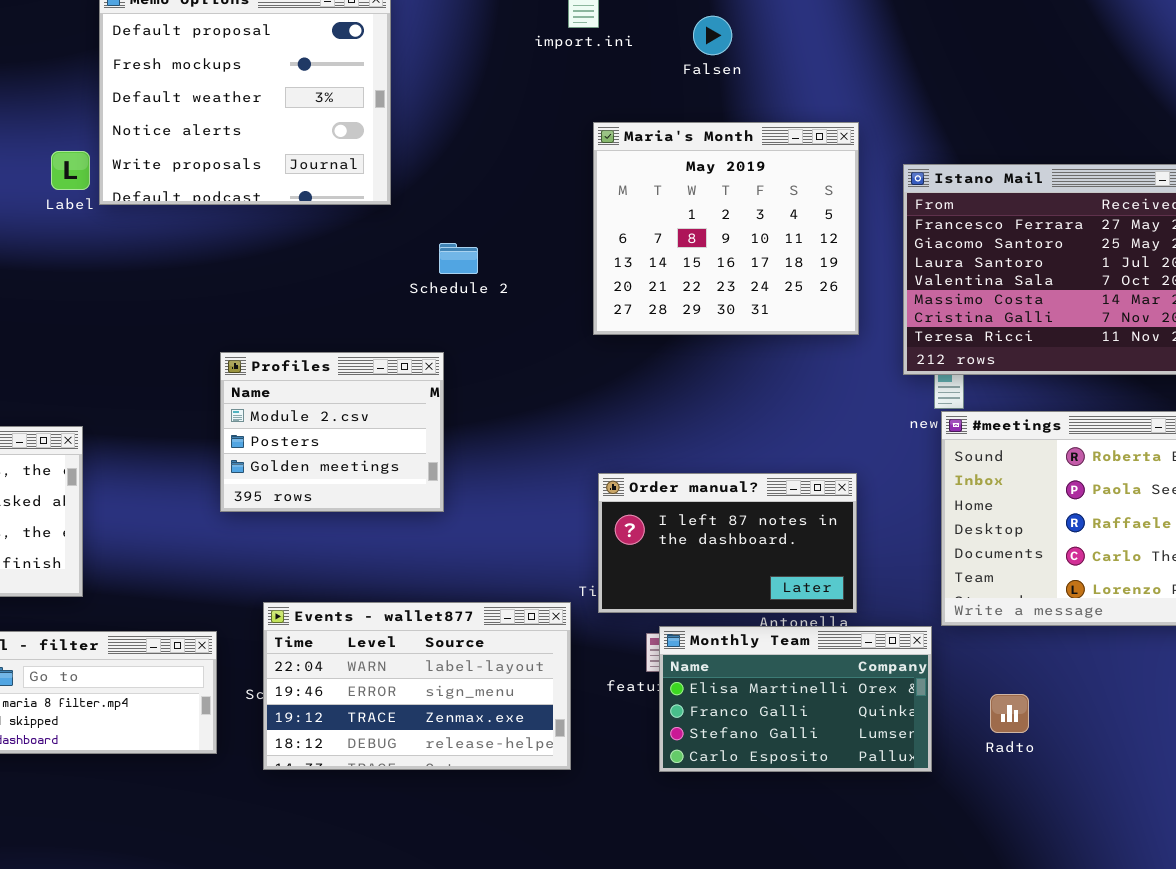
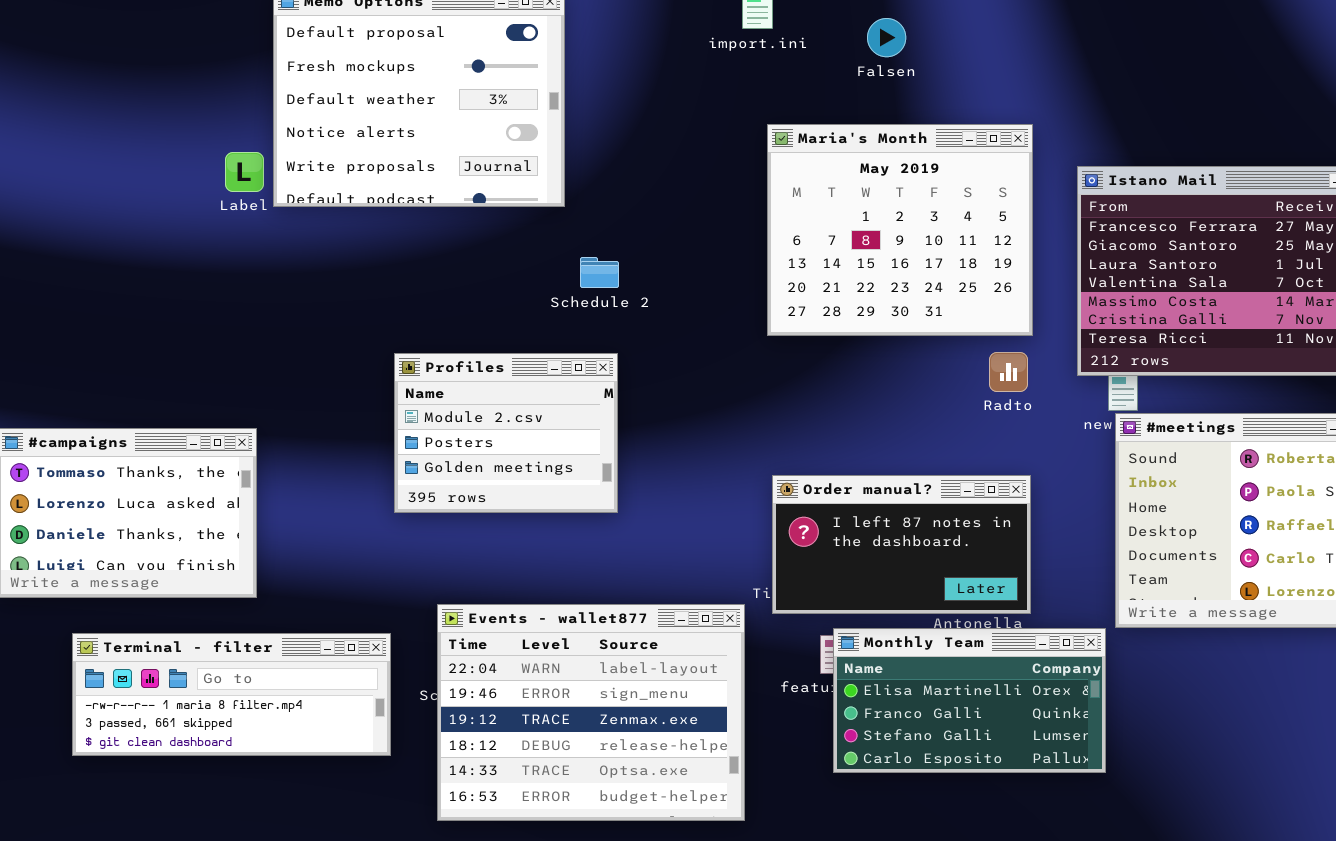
Schedule 2: [439,243,478,274] -> [580,257,619,288], moved
Events - wallet877: [263,602,571,770] -> [437,604,745,821], resized
Radto: [990,694,1029,733] -> [989,352,1028,392], moved

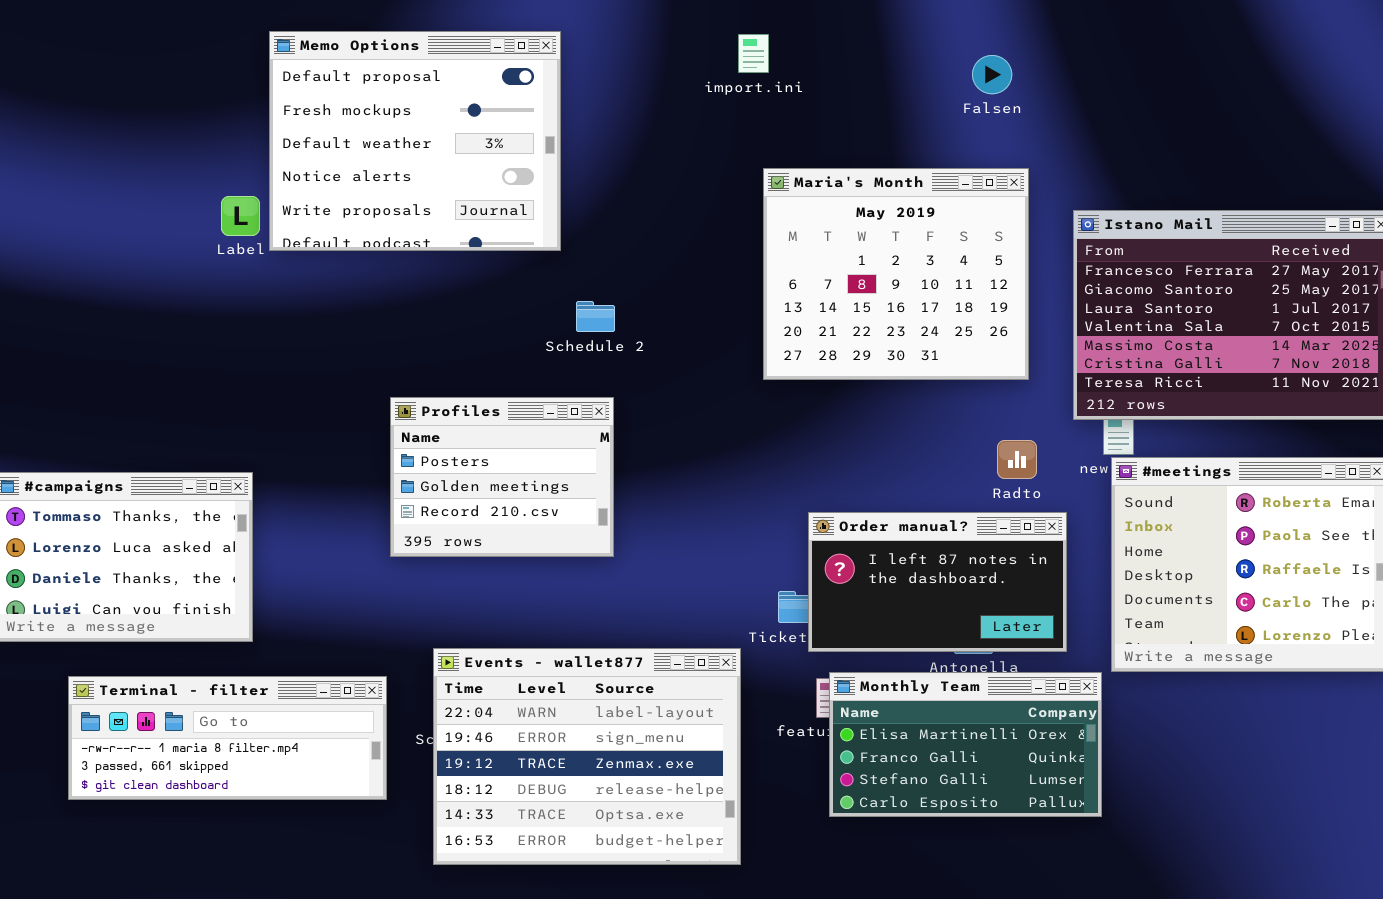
Falsen: [867,18,906,57] -> [972,55,1012,94], moved
Radto: [989,352,1028,392] -> [997,440,1037,479], moved
Profiles: [394,353,618,513] -> [390,397,614,557], scrolled down 1 row
Order manual?: [772,475,1031,614] -> [808,512,1067,652], moved

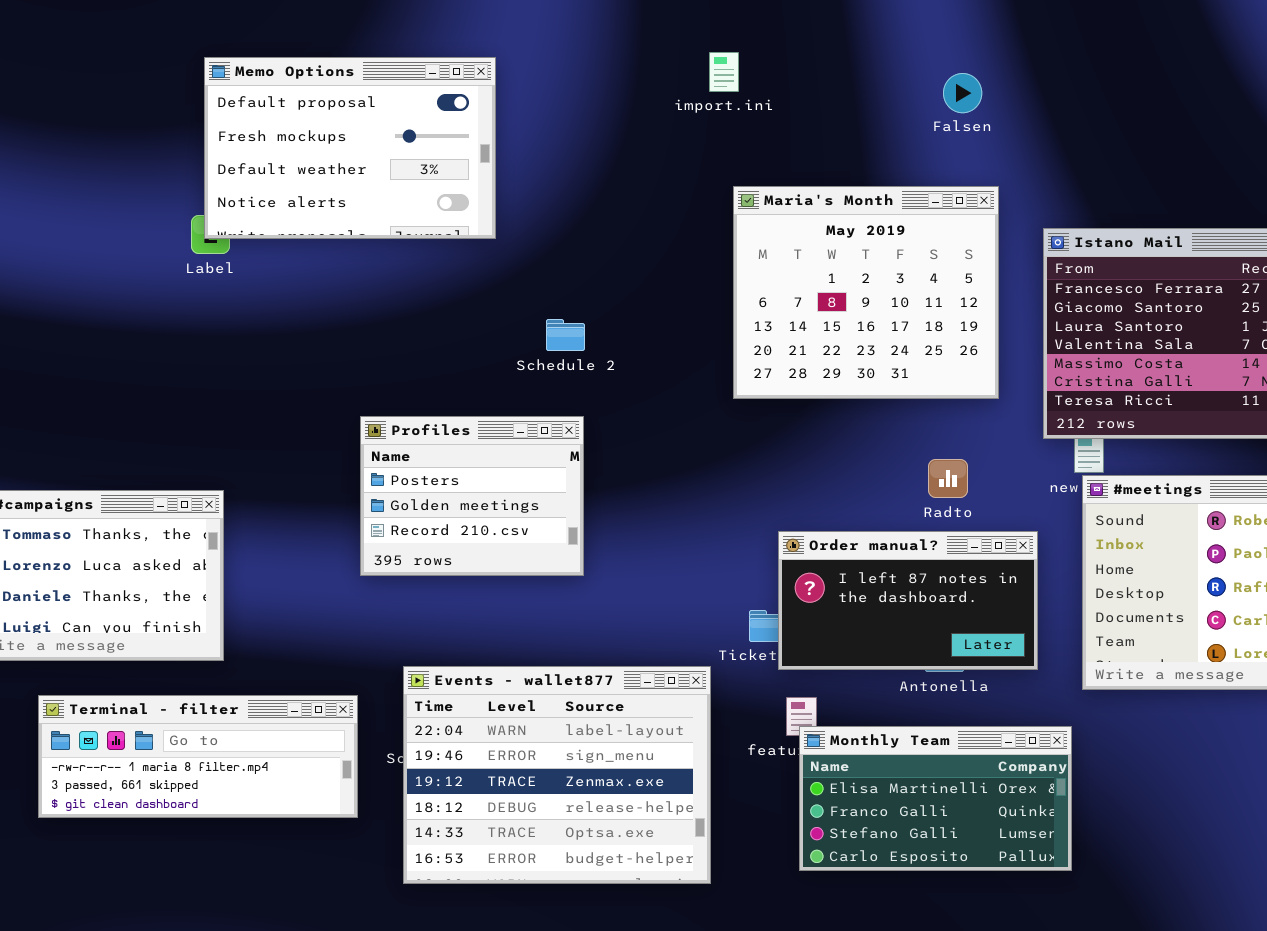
Memo Options: [269,31,561,251] -> [204,57,496,239], moved, resized
Radto: [997,440,1037,479] -> [928,459,968,498], moved
Monthly Team: [829,672,1102,817] -> [799,726,1072,871], moved

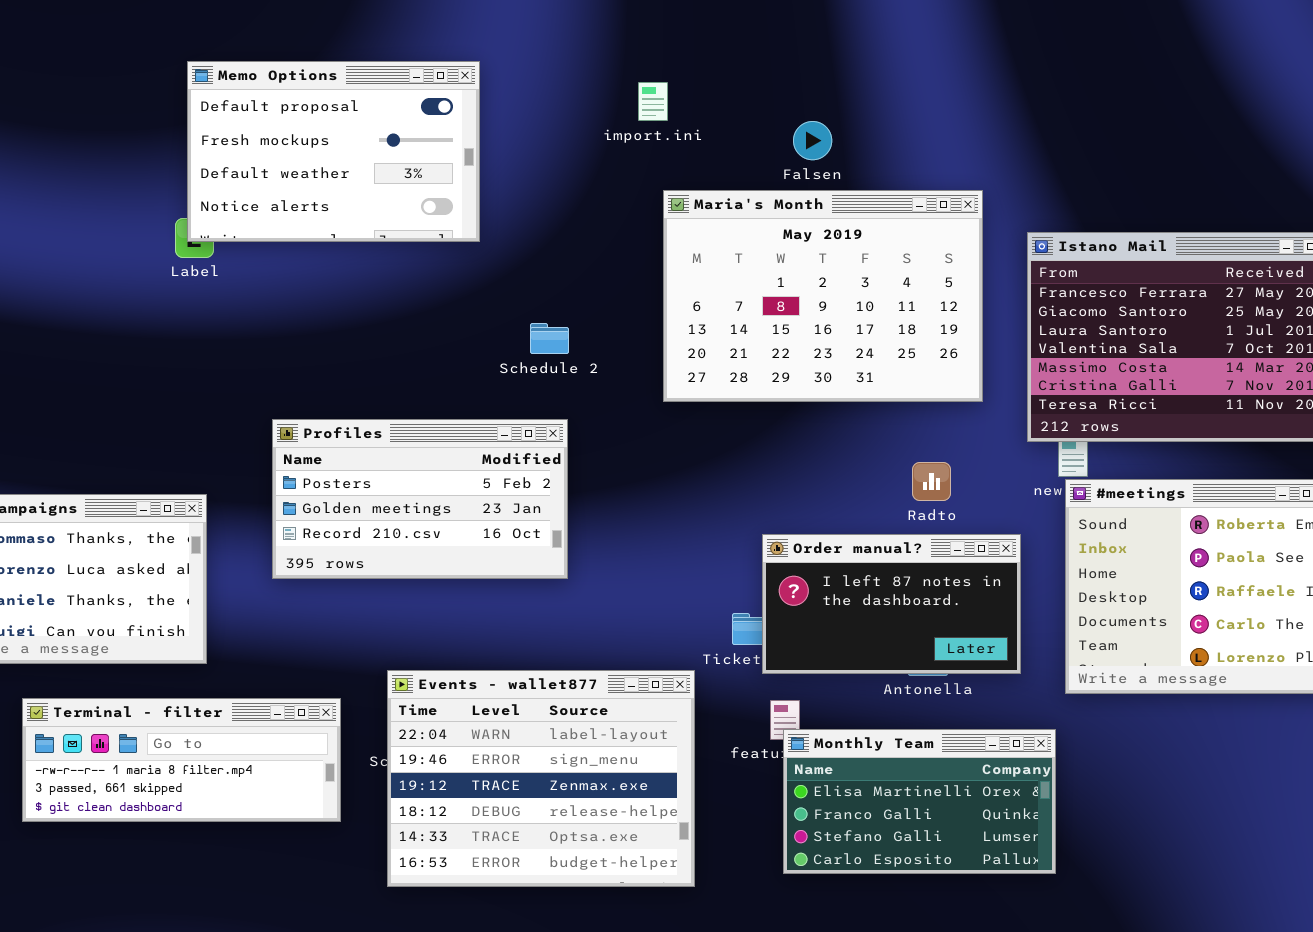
import.ini: [709,52,739,92] -> [638,82,668,121], moved
Falsen: [943,73,982,113] -> [793,121,832,160], moved
Maria's Month: [733,186,999,399] -> [663,190,983,402], resized
Profiles: [360,416,584,576] -> [272,419,568,579], resized

